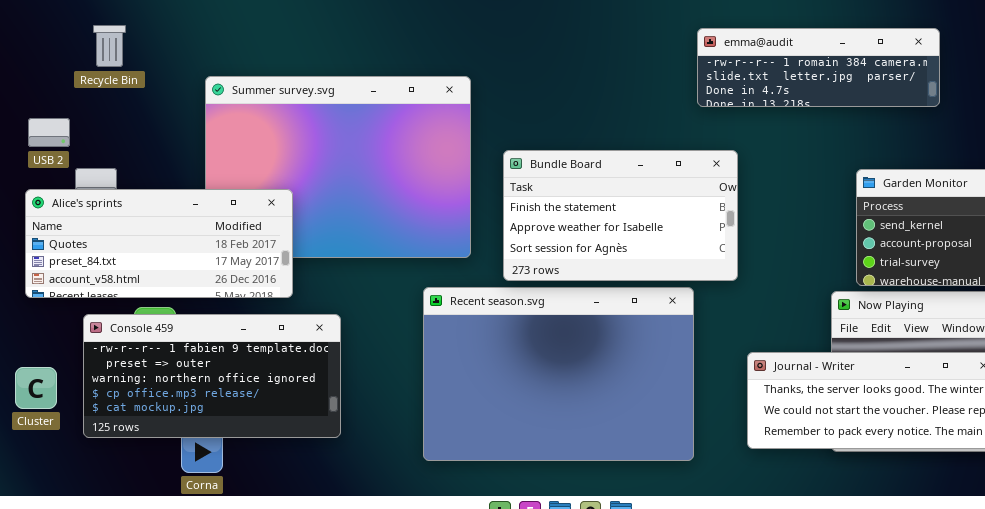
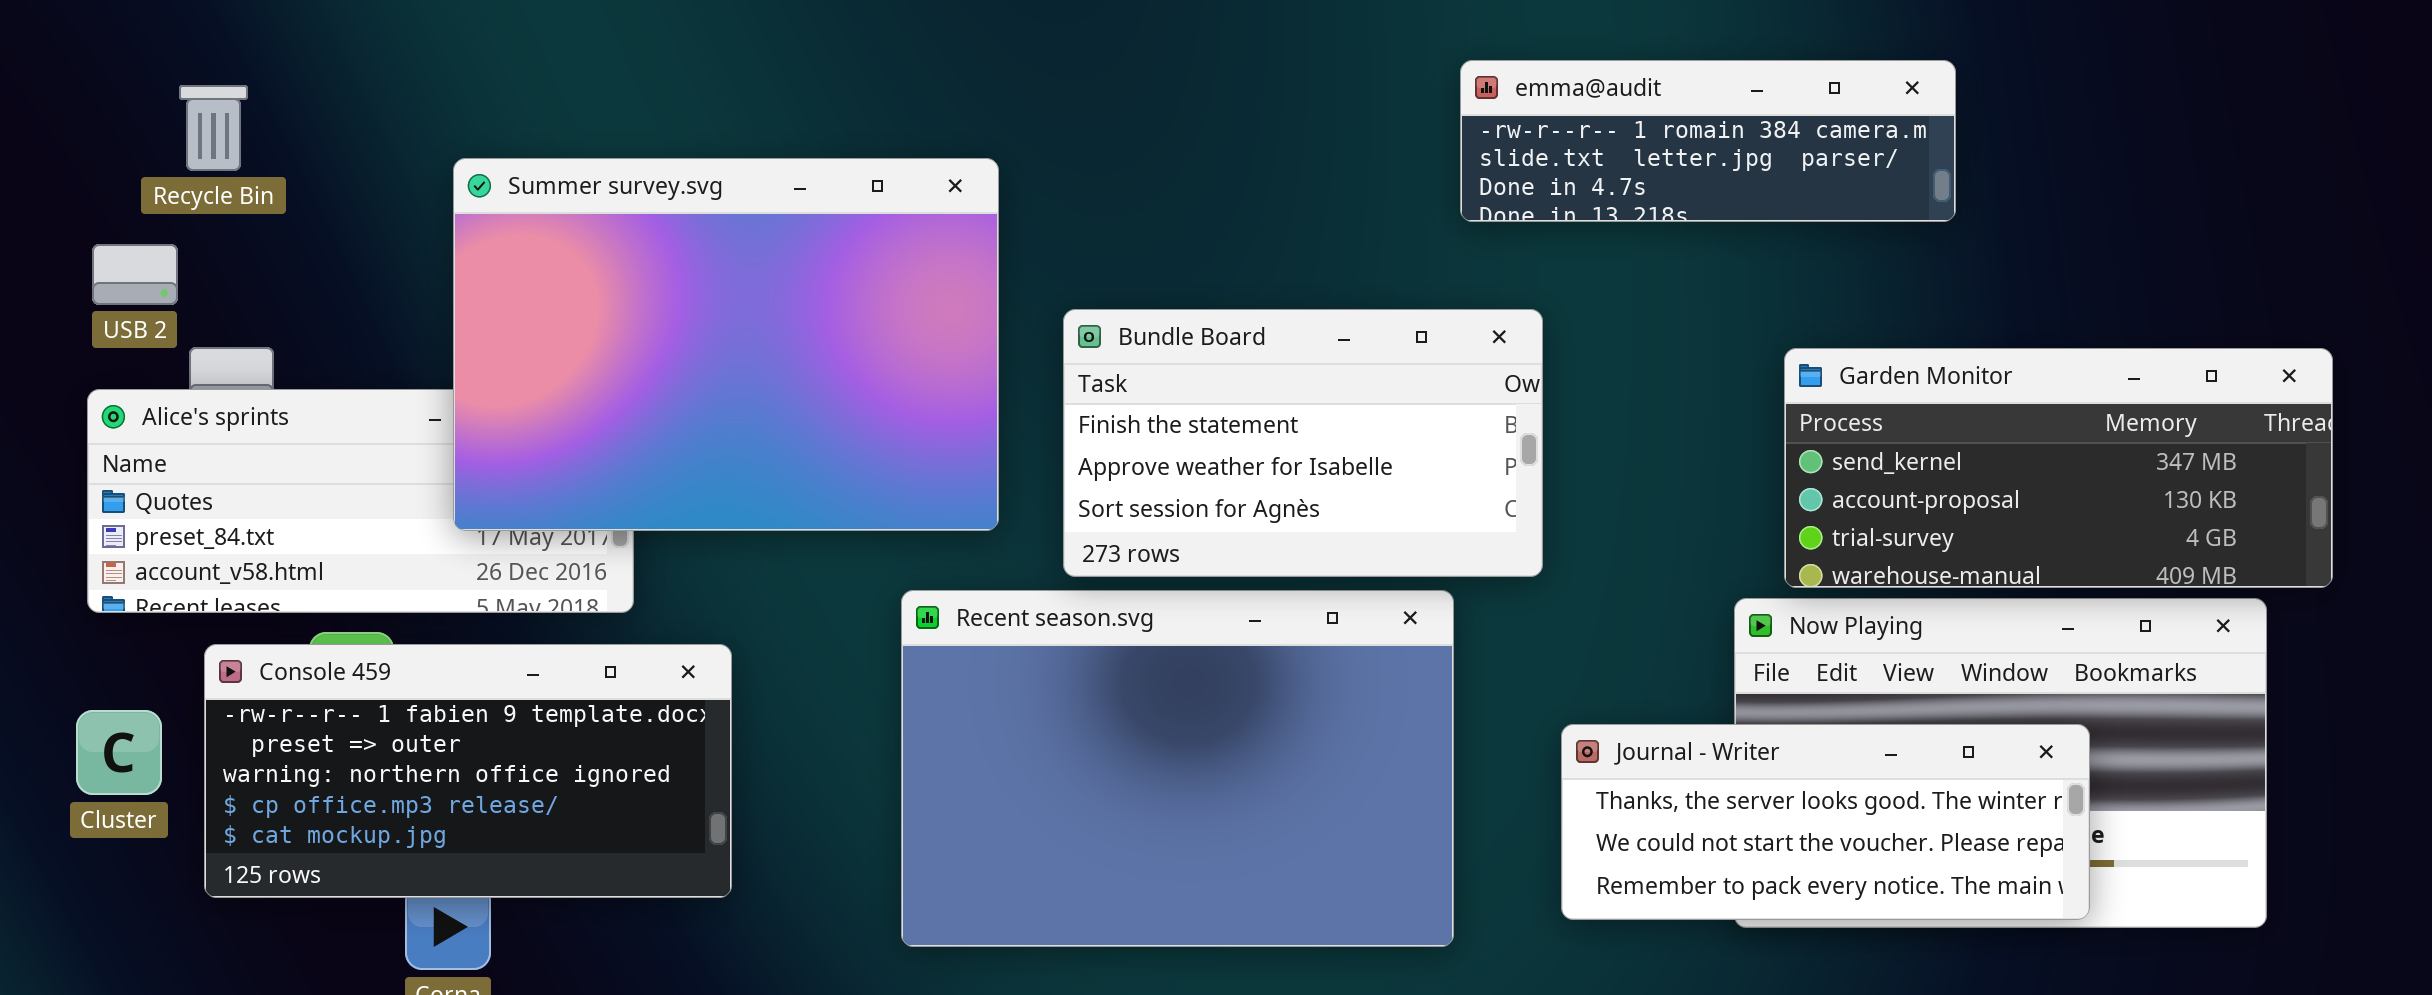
Recycle Bin: [93,25,126,67] -> [179,85,248,171], moved
Summer survey.svg: [205,76,471,258] -> [453,158,999,531], raised
Cluster: [15,367,57,409] -> [76,710,162,795], moved

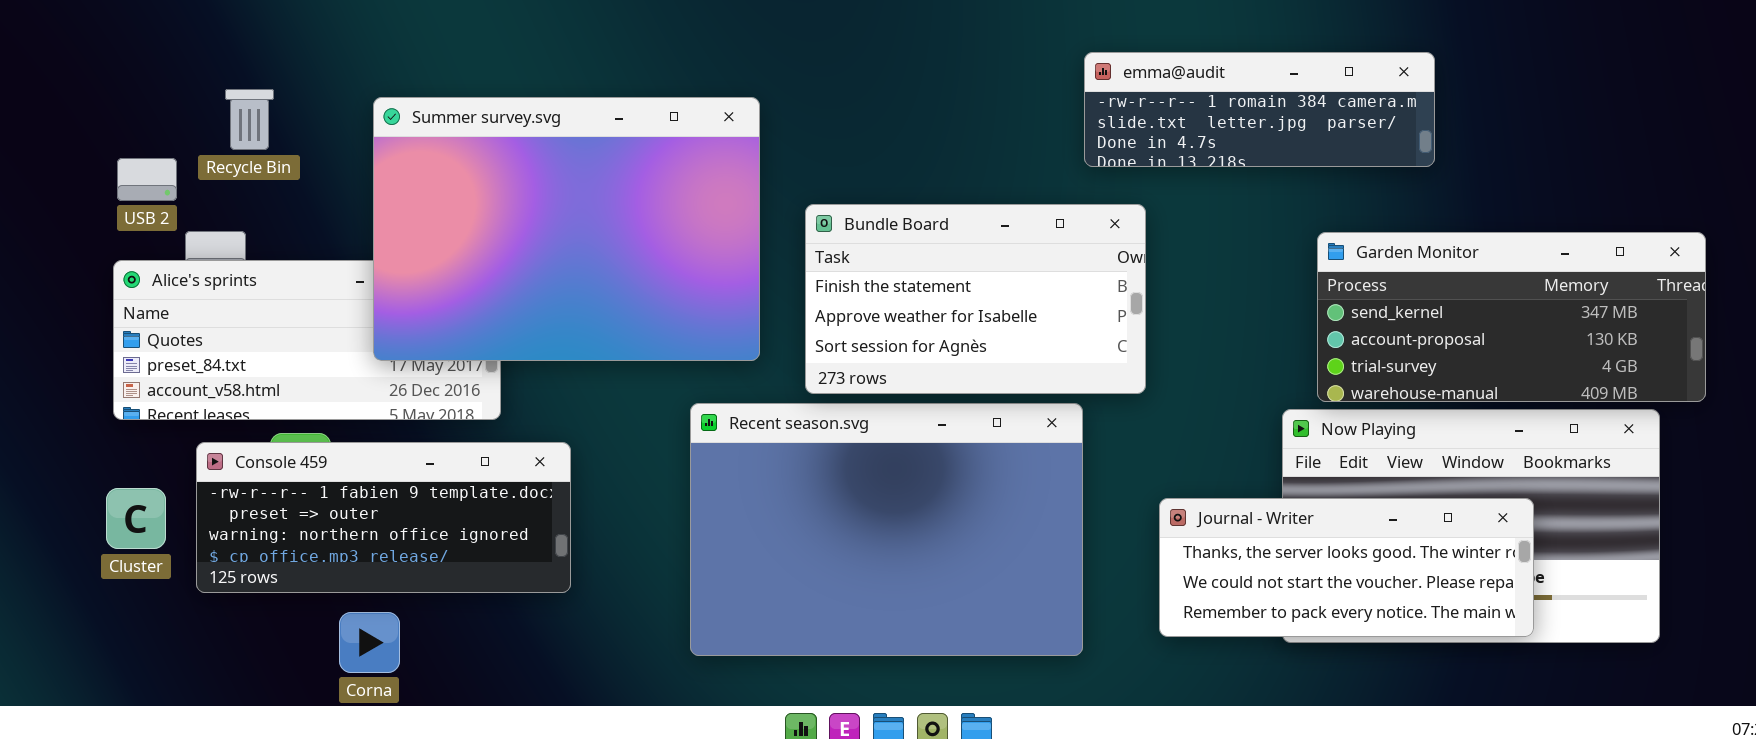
emma@audit: [1460,60,1956,222] -> [1084,52,1435,167], moved
Recycle Bin: [179,85,248,171] -> [225,89,274,150], moved
Console 459: [204,644,732,898] -> [196,442,571,593], resized

